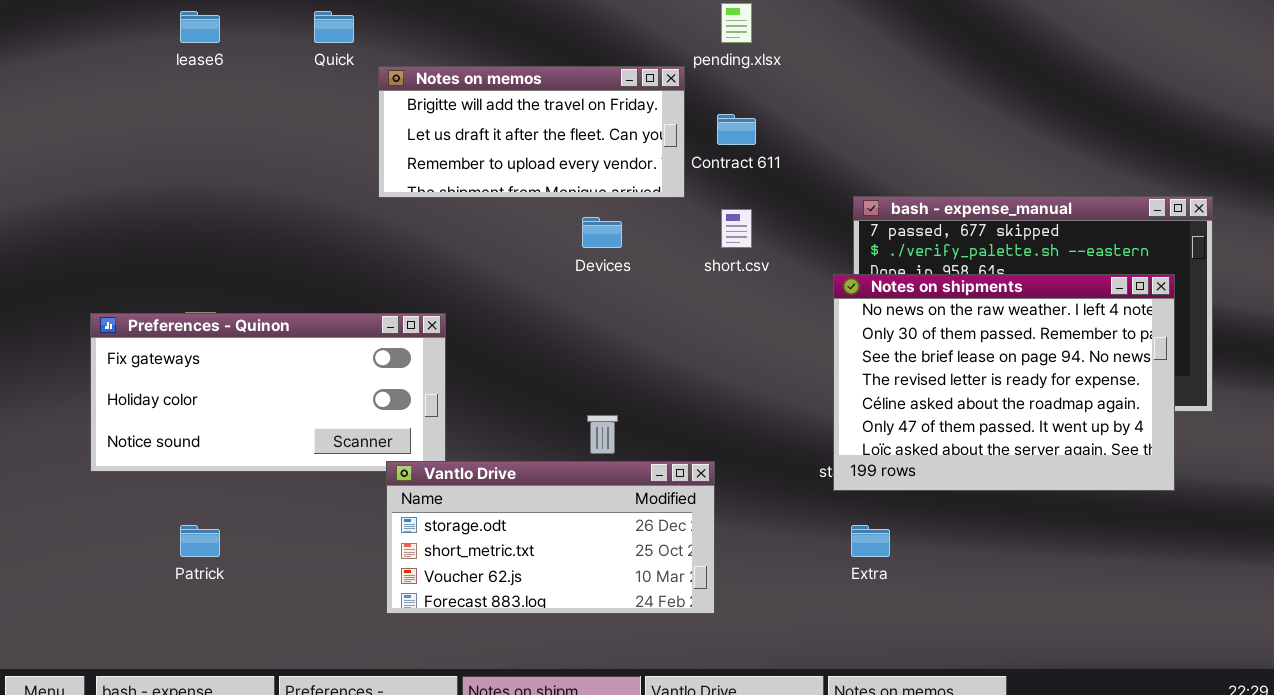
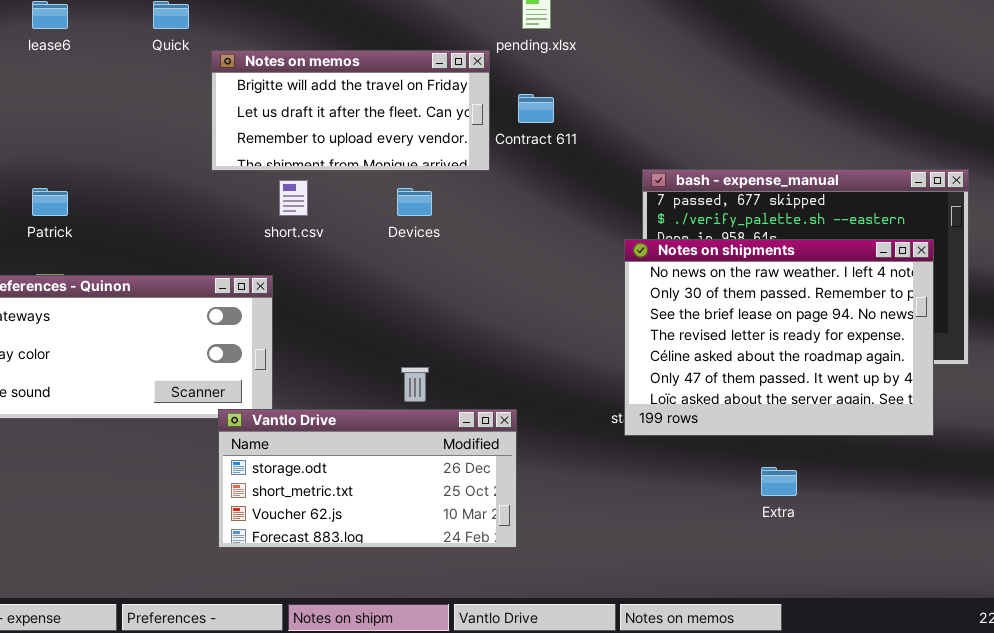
short.csv: [721,209,752,248] -> [279,180,308,216], moved
Patrick: [180,525,220,557] -> [32,188,68,216], moved
Extra: [851,525,890,557] -> [761,467,797,496], moved

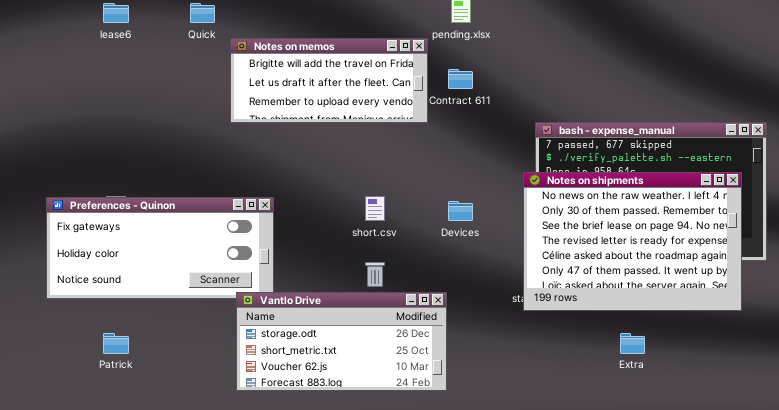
short.csv: [279,180,308,216] -> [365,196,385,221], moved
Patrick: [32,188,68,216] -> [103,333,129,354], moved
Devices: [397,188,432,216] -> [448,201,473,221], moved

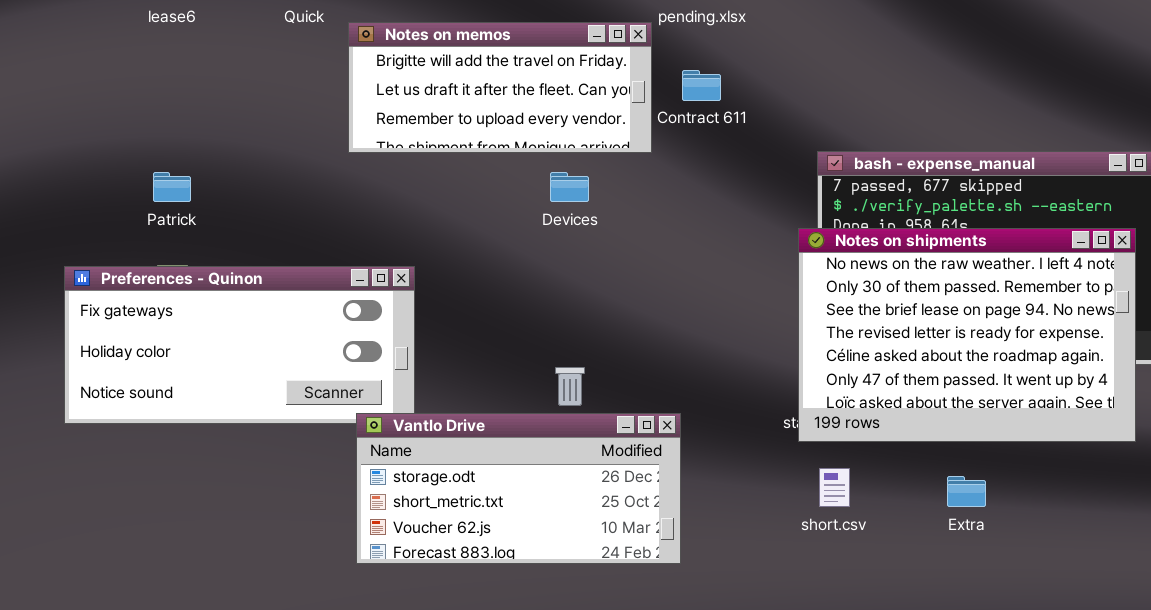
short.csv: [365,196,385,221] -> [819,468,850,507], moved
Devices: [448,201,473,221] -> [550,172,589,202], moved
Patrick: [103,333,129,354] -> [153,172,191,202], moved

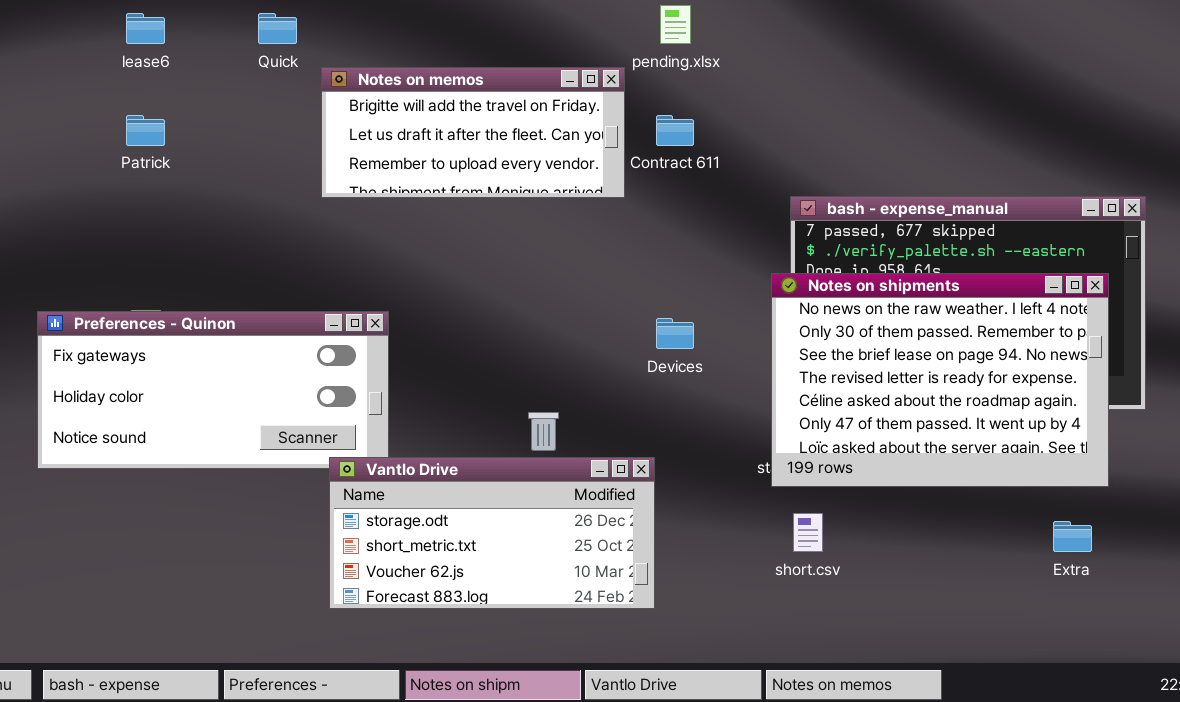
Patrick: [153,172,191,202] -> [126,115,165,146], moved
Devices: [550,172,589,202] -> [656,318,694,349], moved
Extra: [947,476,986,507] -> [1053,521,1092,552], moved

